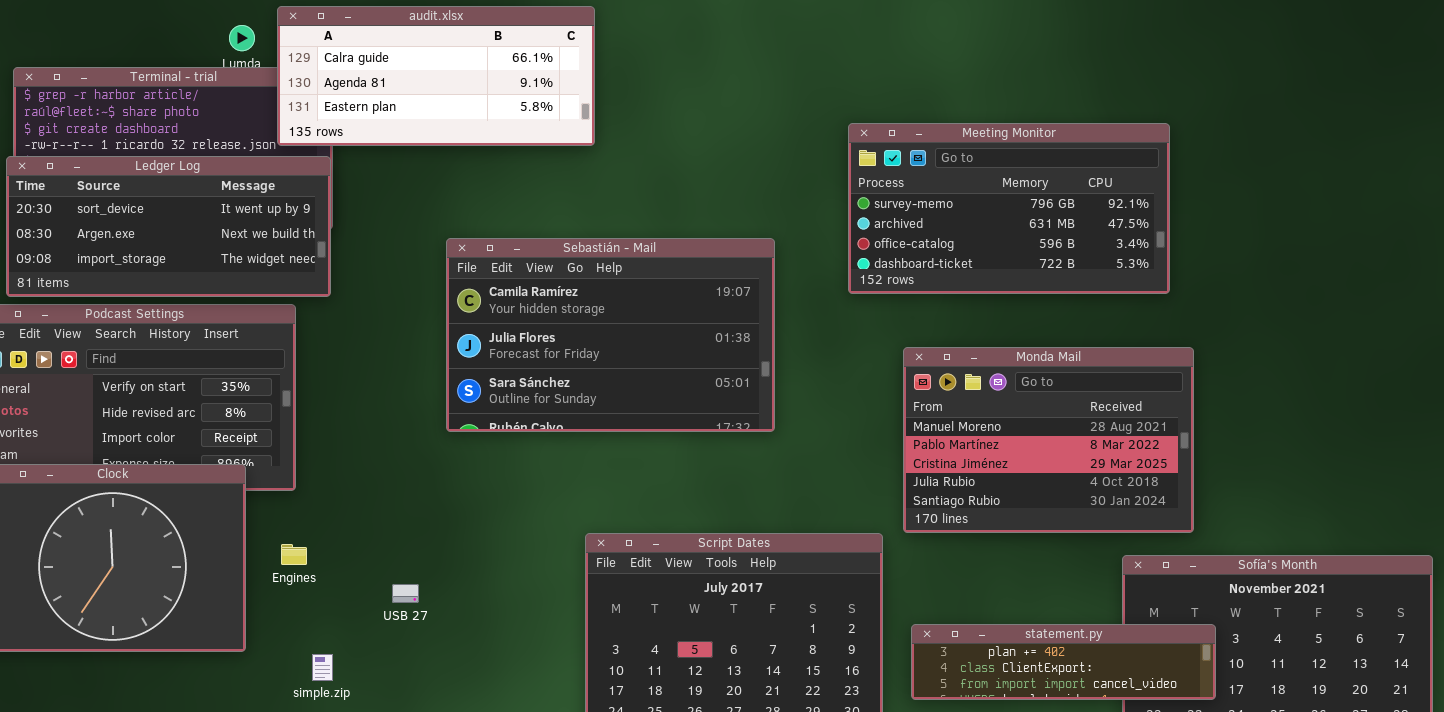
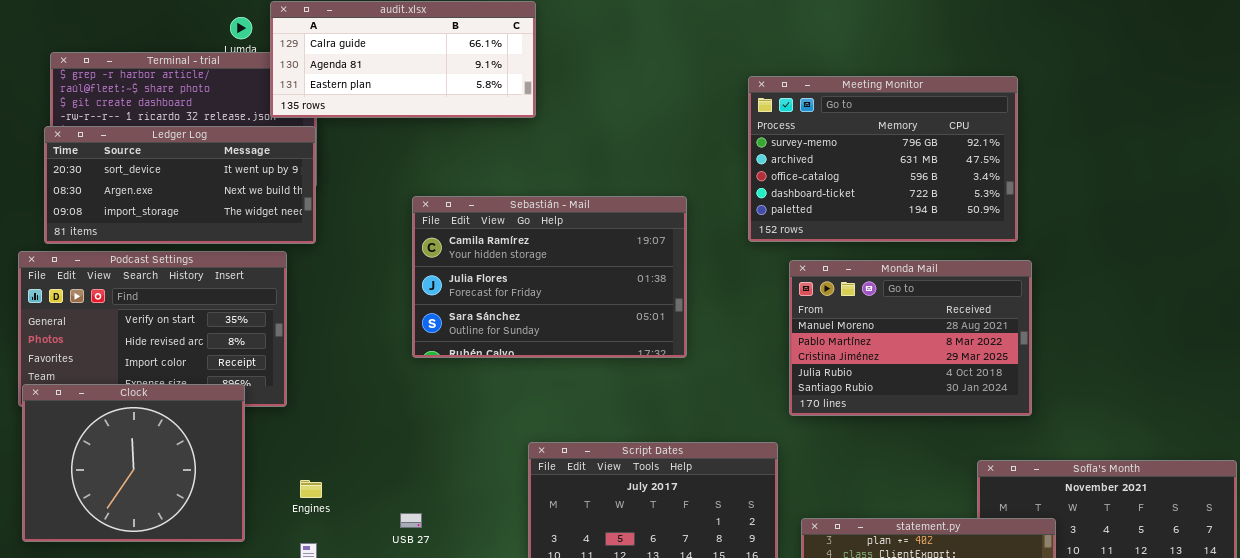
Meeting Monitor: [848,123,1170,294] -> [748,76,1018,242], resized
Monda Mail: [903,347,1194,533] -> [789,260,1032,416], moved
Engines: [281,544,307,565] -> [300,480,322,498], moved
USB 27: [392,584,419,603] -> [400,513,422,528], moved

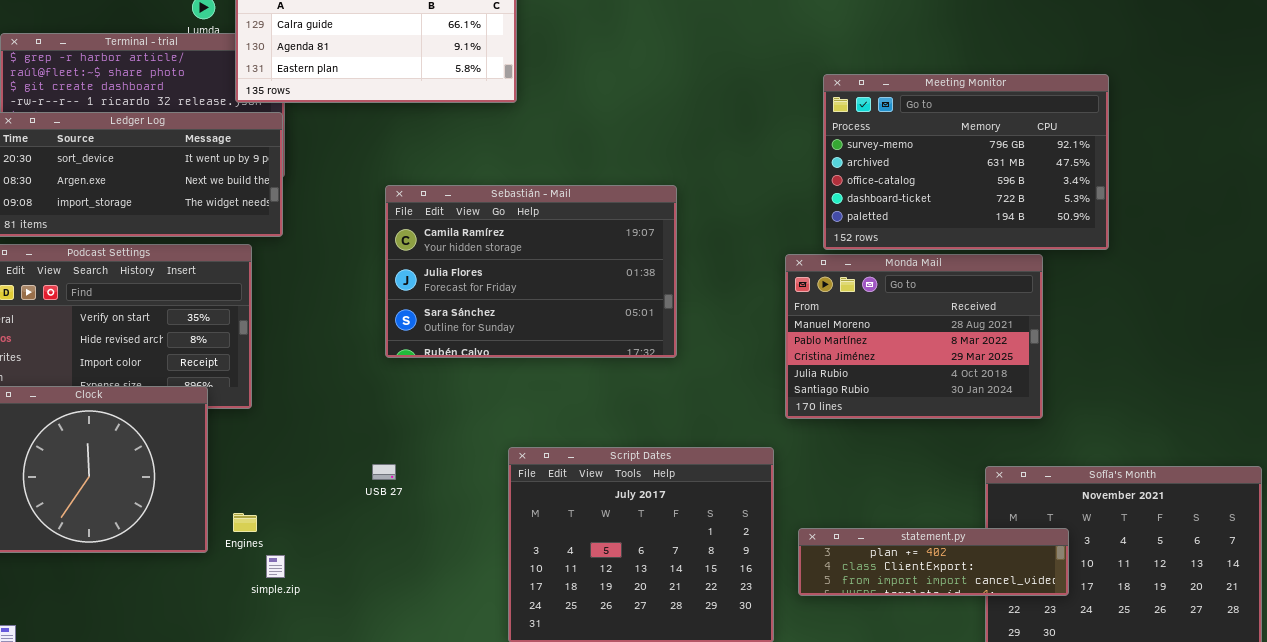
Meeting Monitor: [748,76,1018,242] -> [823,74,1109,250], moved
Engines: [300,480,322,498] -> [233,513,257,532], moved
USB 27: [400,513,422,528] -> [372,464,396,480], moved

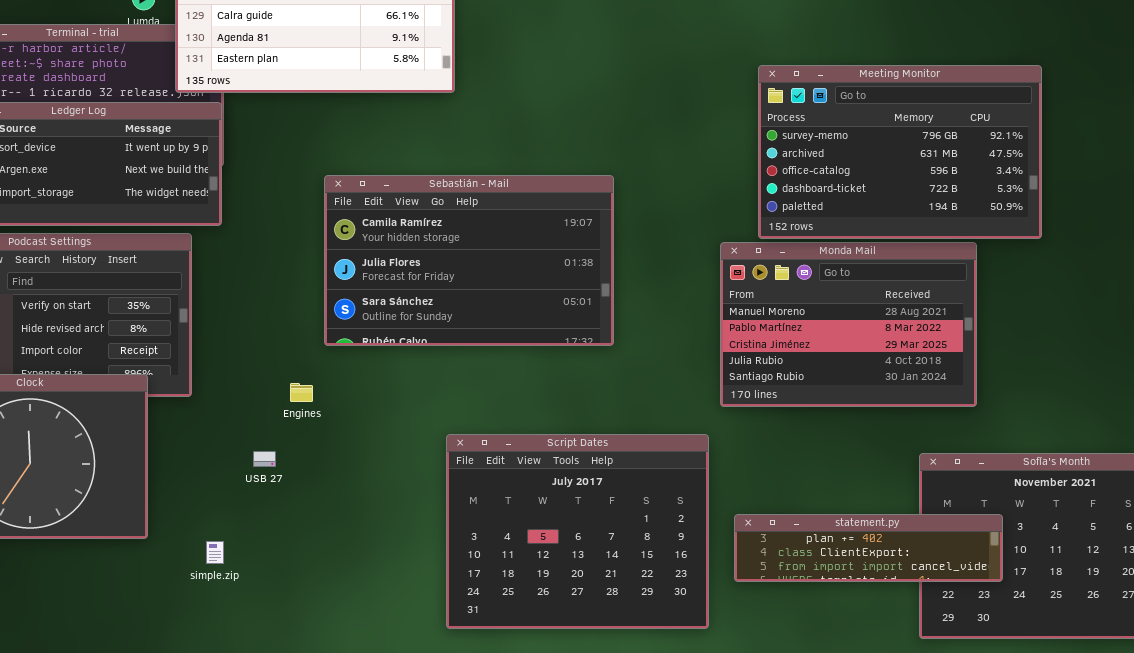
USB 27: [372,464,396,480] -> [253,451,276,467], moved
Engines: [233,513,257,532] -> [290,383,313,402], moved

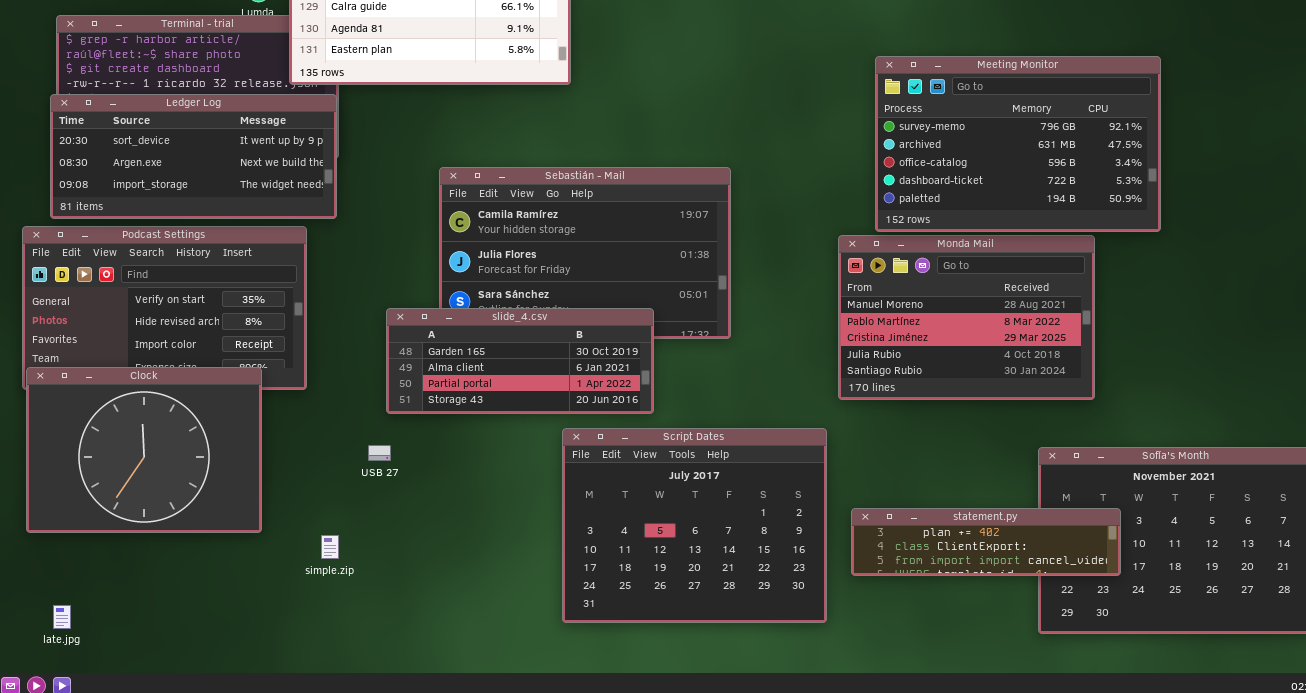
slide_4.csv: none -> [386,308,654,414], opened

